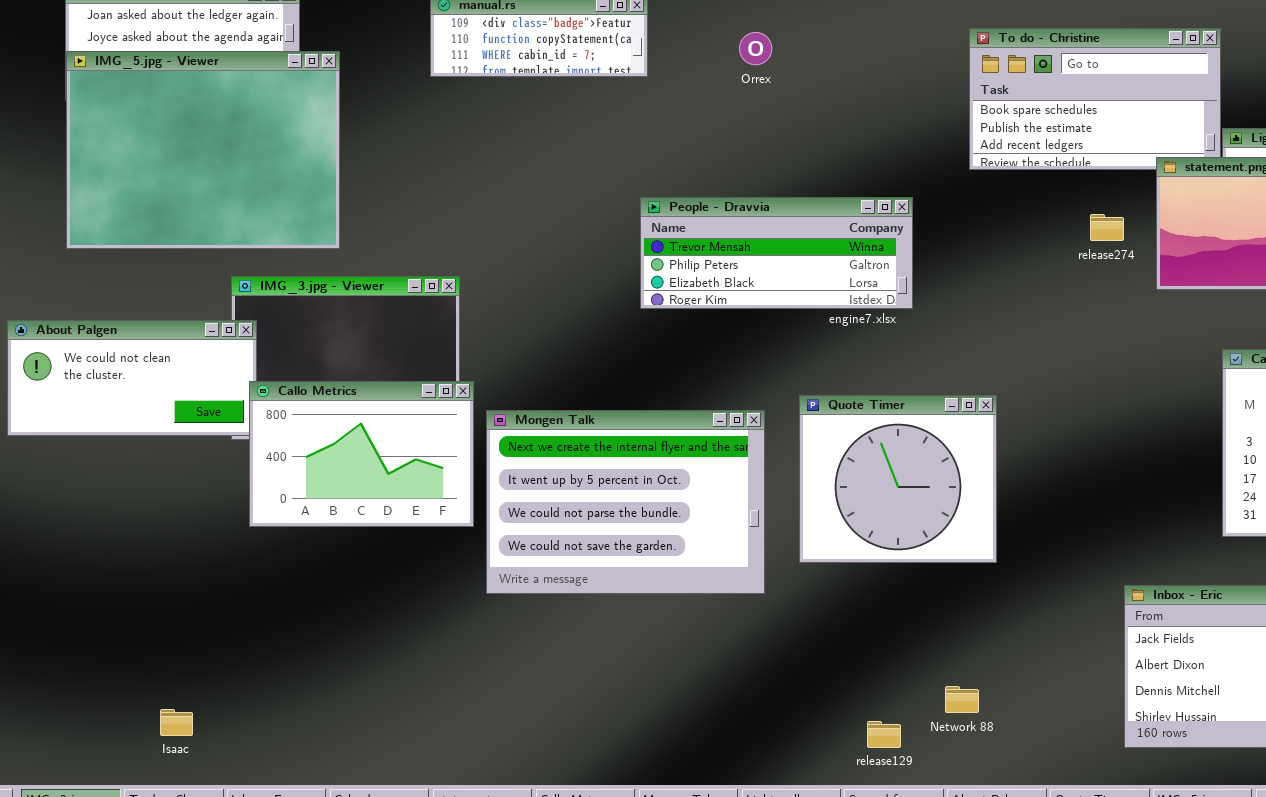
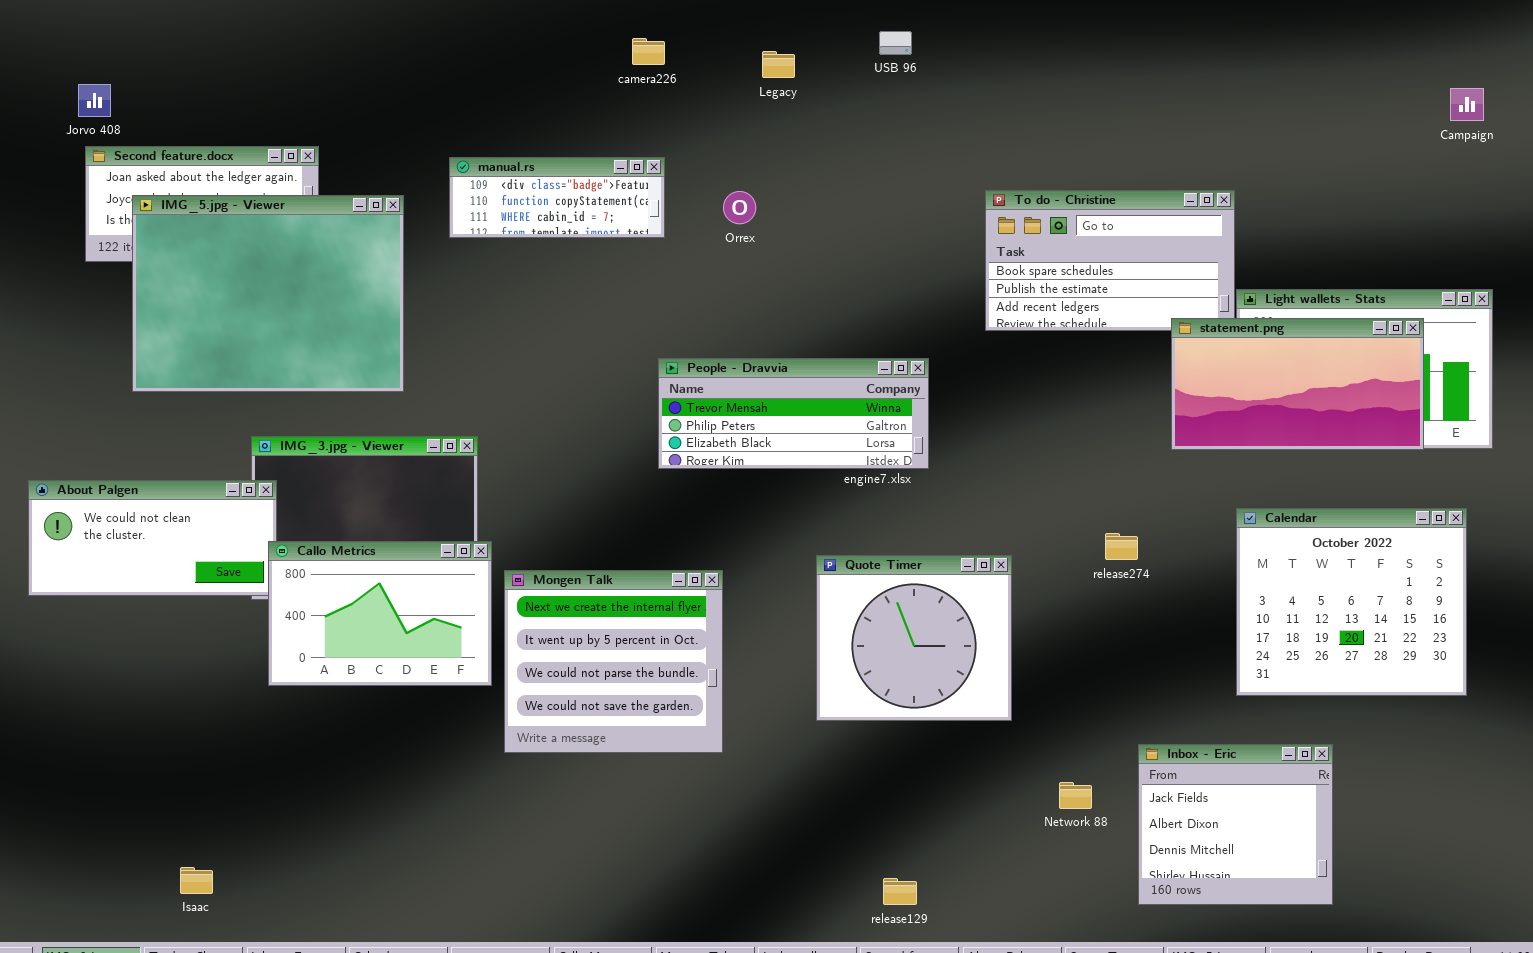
Orrex: [739,32,772,65] -> [723,191,756,224], moved
IMG_5.jpg - Viewer: [66,51,340,249] -> [132,195,404,392], moved
release274: [1090,214,1124,241] -> [1105,533,1138,560], moved
Mongen Talk: [486,410,765,594] -> [504,570,723,753], resized
Network 88: [945,686,979,713] -> [1059,782,1092,809], moved

